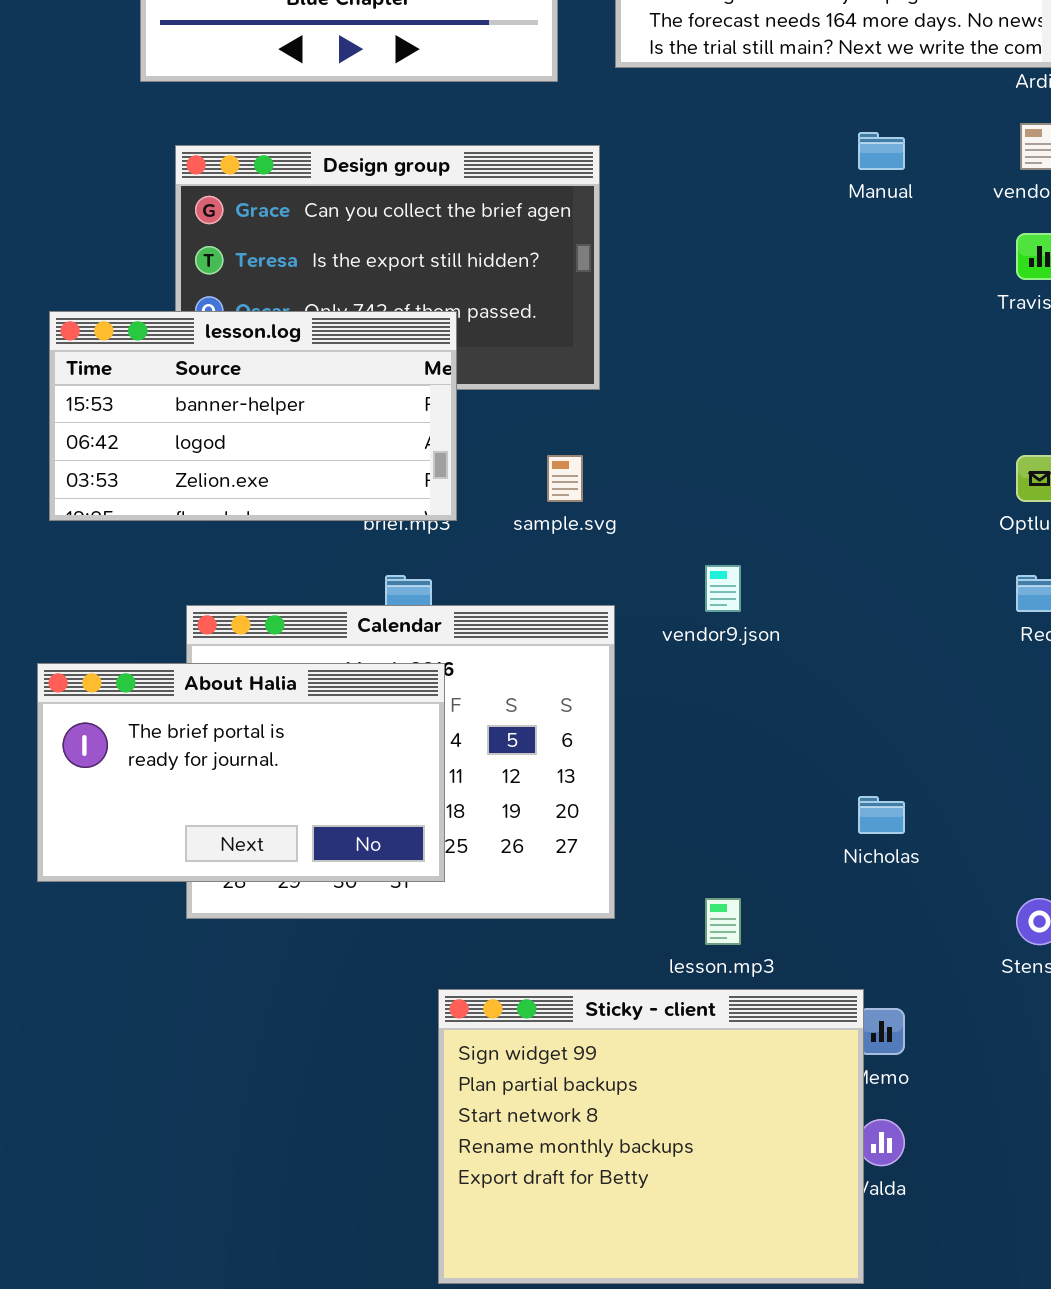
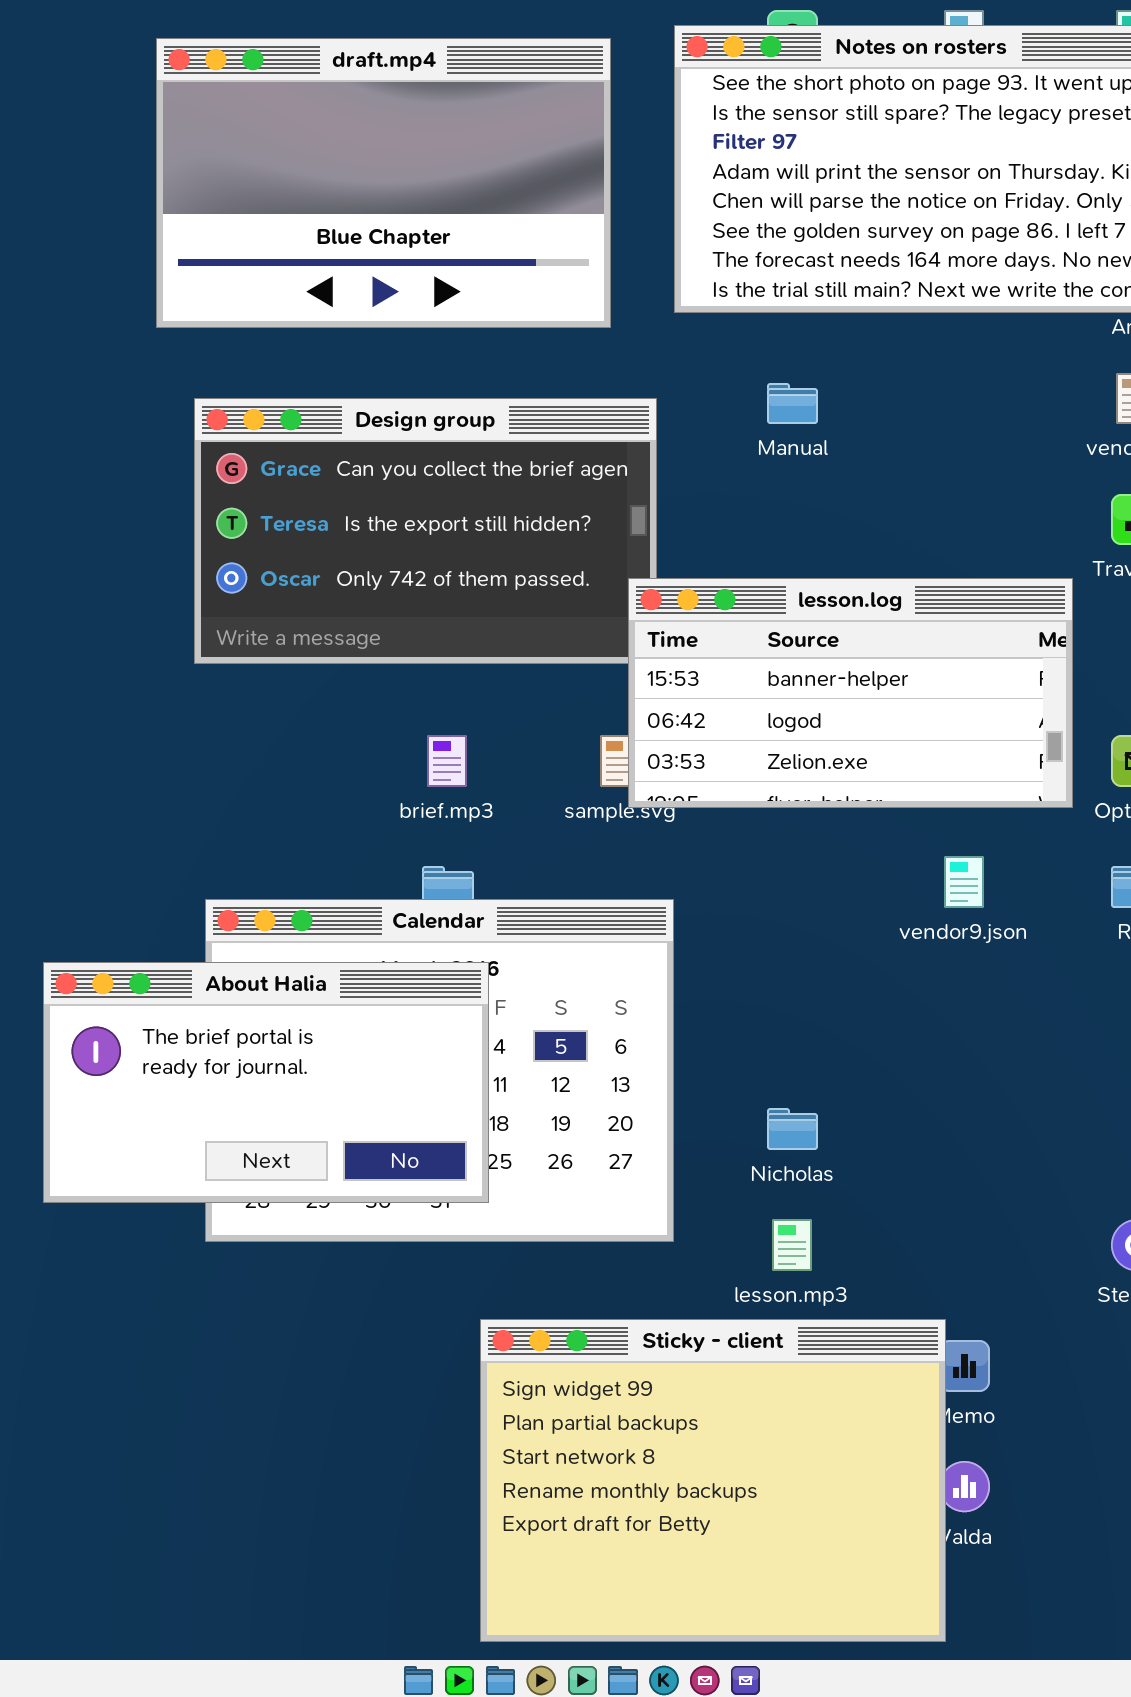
Manual: [858,132,905,170] -> [767,383,818,424], moved
lesson.log: [49,311,457,521] -> [628,578,1073,808], moved
vendor9.json: [705,565,741,612] -> [944,856,984,908], moved
Nicholas: [858,796,905,834] -> [767,1108,818,1150], moved

